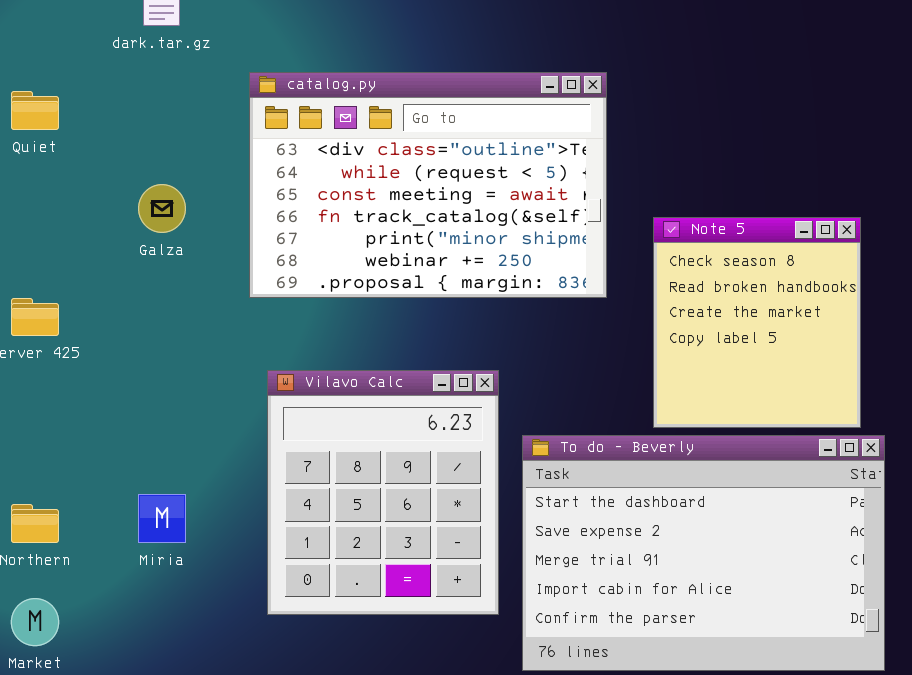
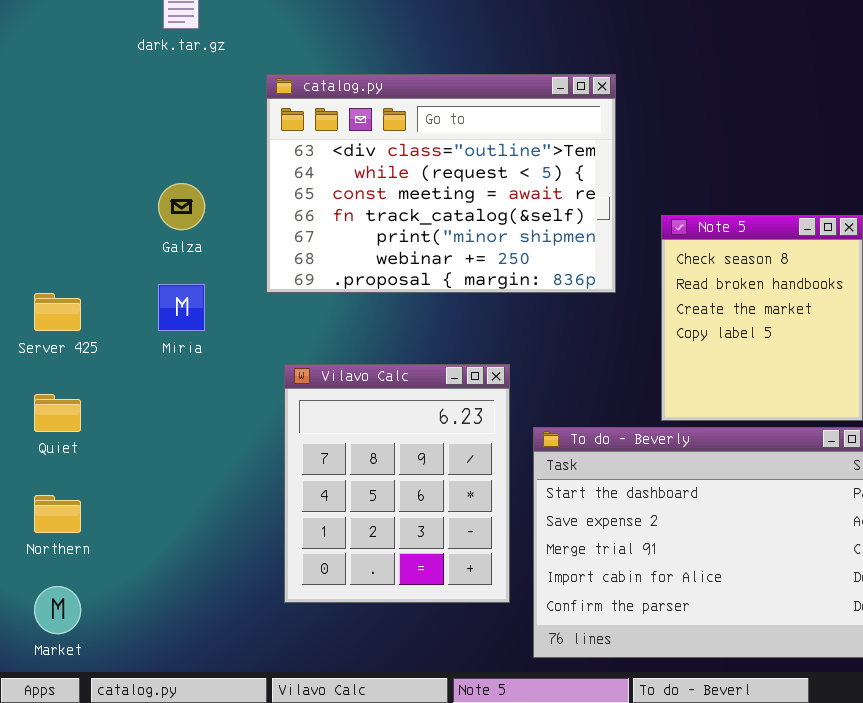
Quiet: [11,91,59,130] -> [34,394,81,432], moved
Miria: [138,494,186,543] -> [158,284,205,331], moved

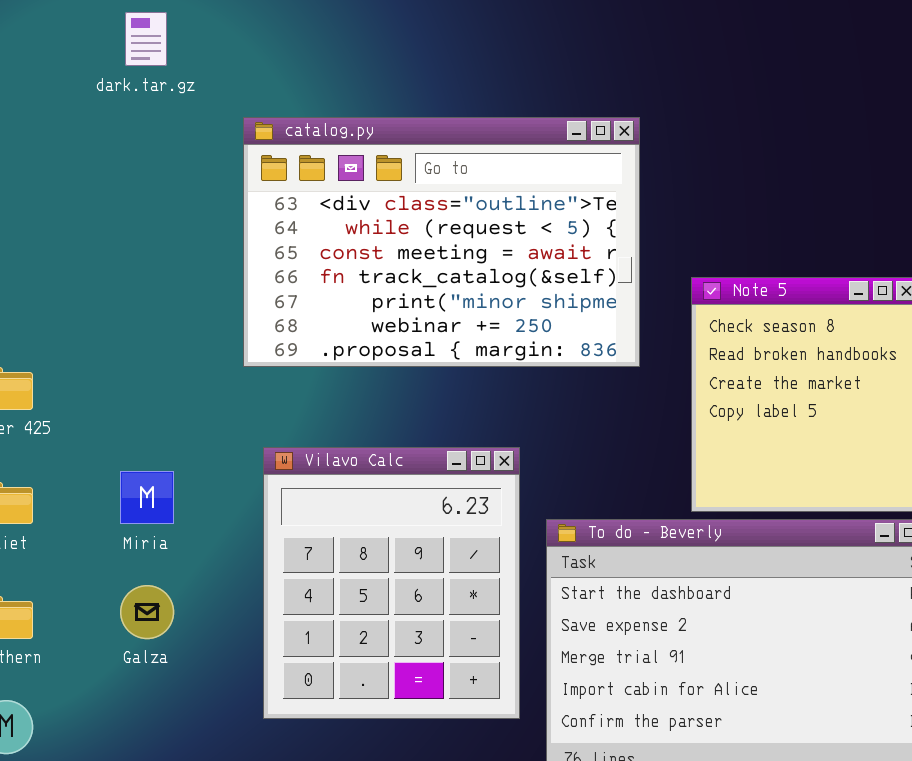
Galza: [158,183,205,230] -> [120,585,174,639], moved
Miria: [158,284,205,331] -> [120,471,174,524], moved

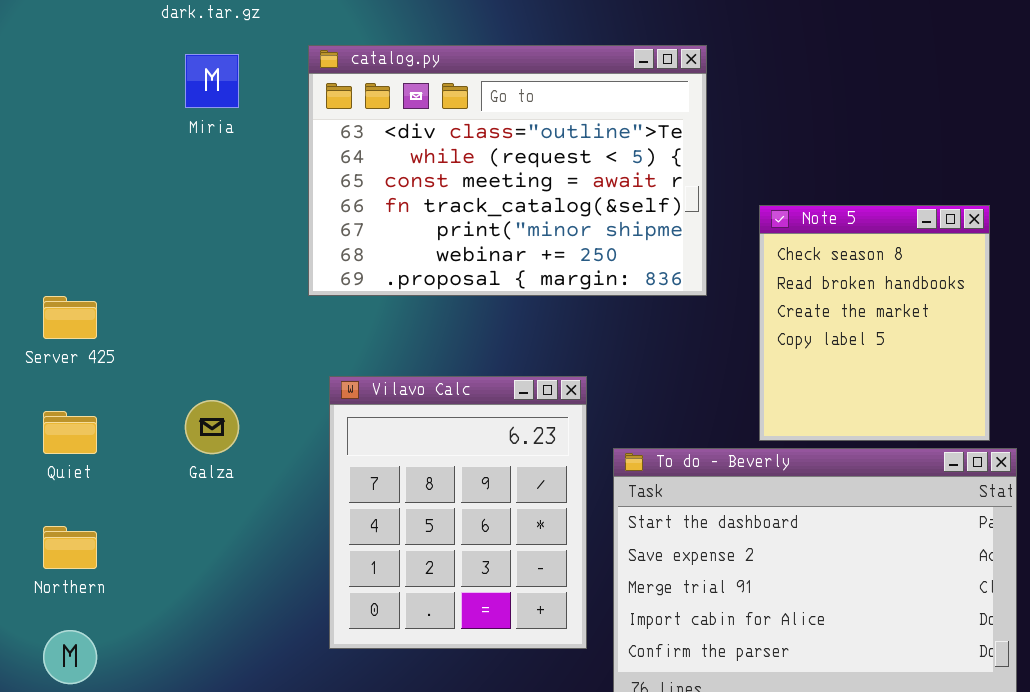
Miria: [120,471,174,524] -> [185,54,239,108], moved
Galza: [120,585,174,639] -> [185,400,239,454], moved

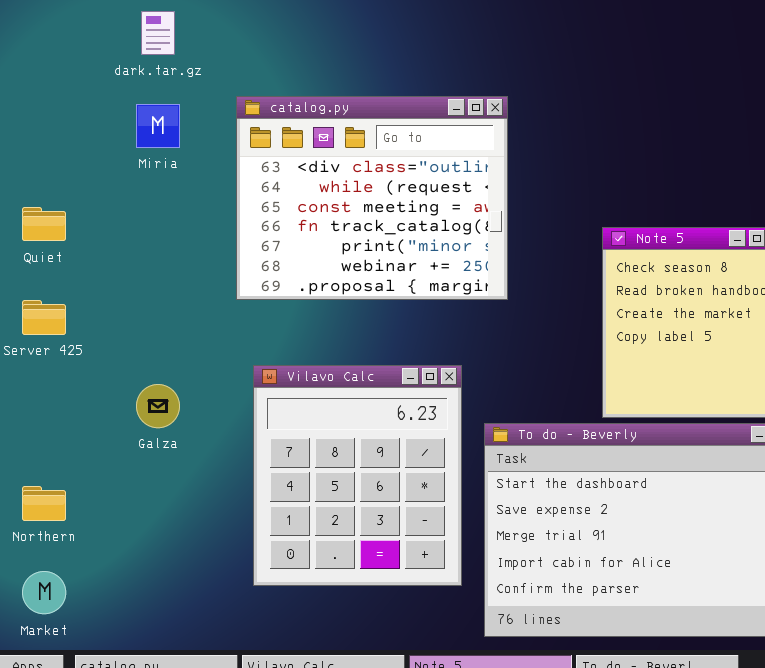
catalog.py: [308,45,707,296] -> [236,96,508,300], resized
Quiet: [43,411,97,454] -> [22,207,66,241], moved

